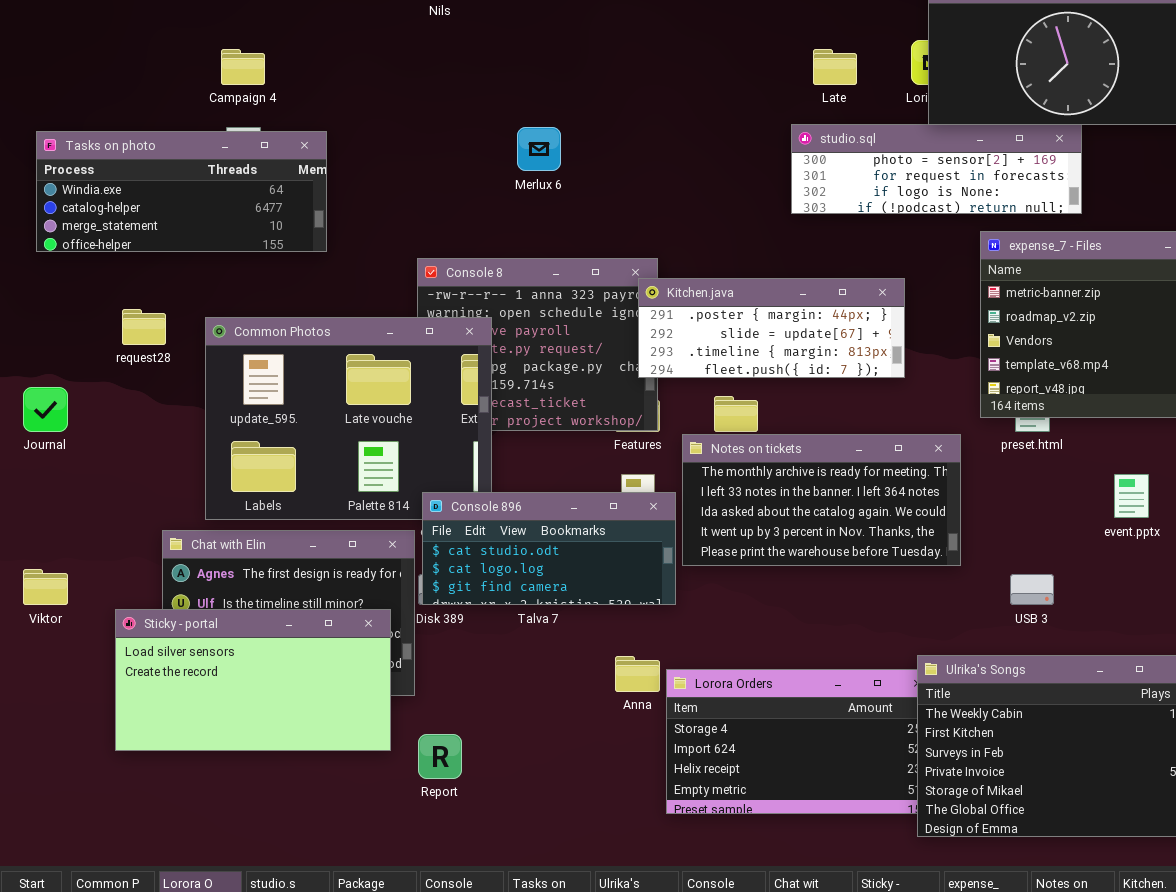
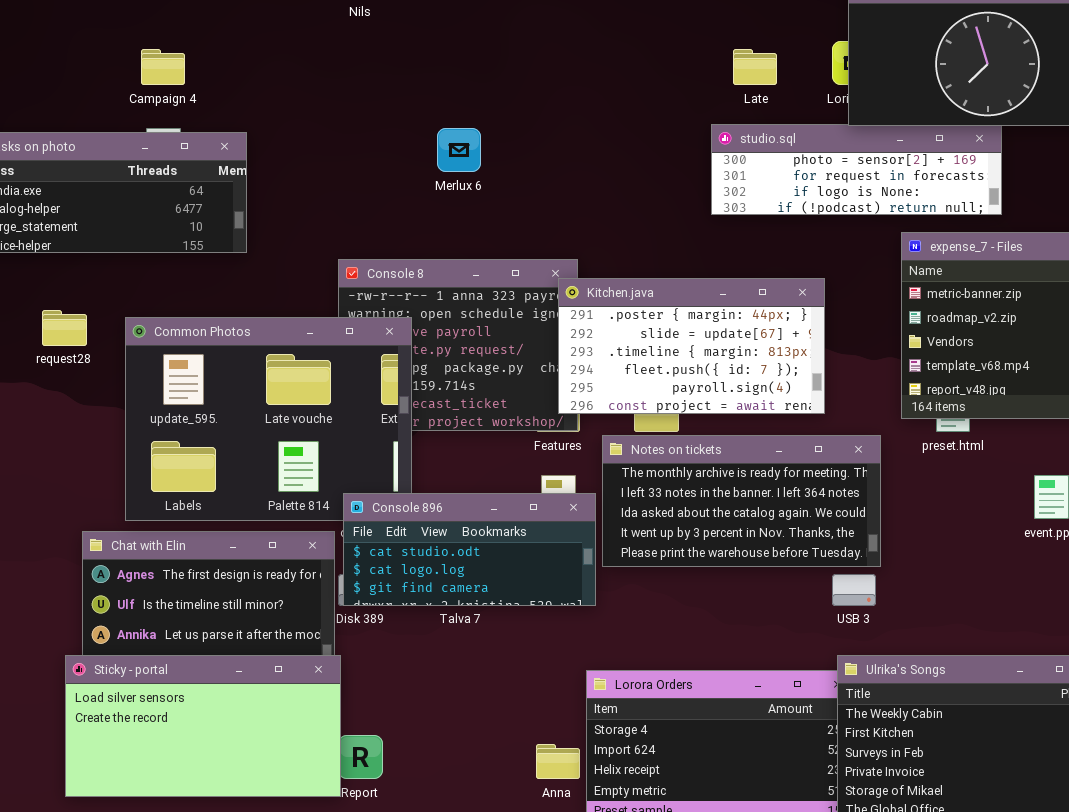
Kitchen.java: [638,278,905,378] -> [558,278,825,414], resized
USB 3: [1010,574,1054,605] -> [832,574,876,606], moved
Sticky - portal: [115,609,391,751] -> [65,655,341,797], moved
Anna: [615,656,660,692] -> [536,744,580,779], moved

